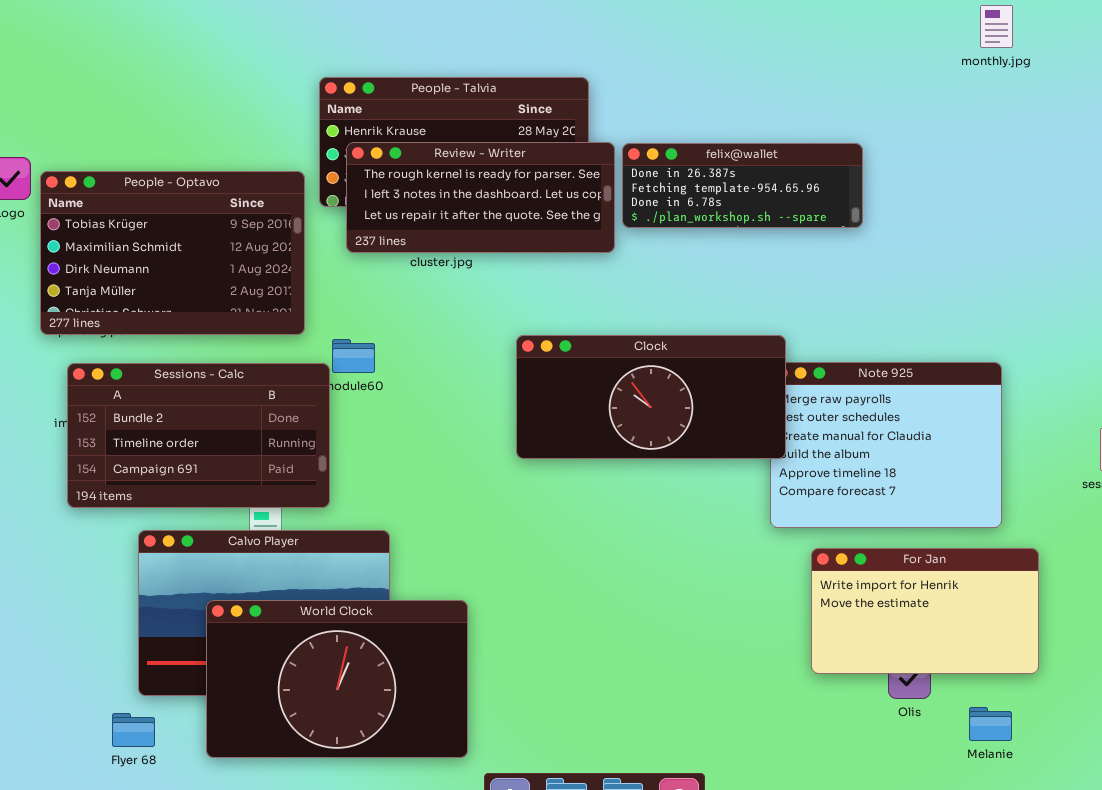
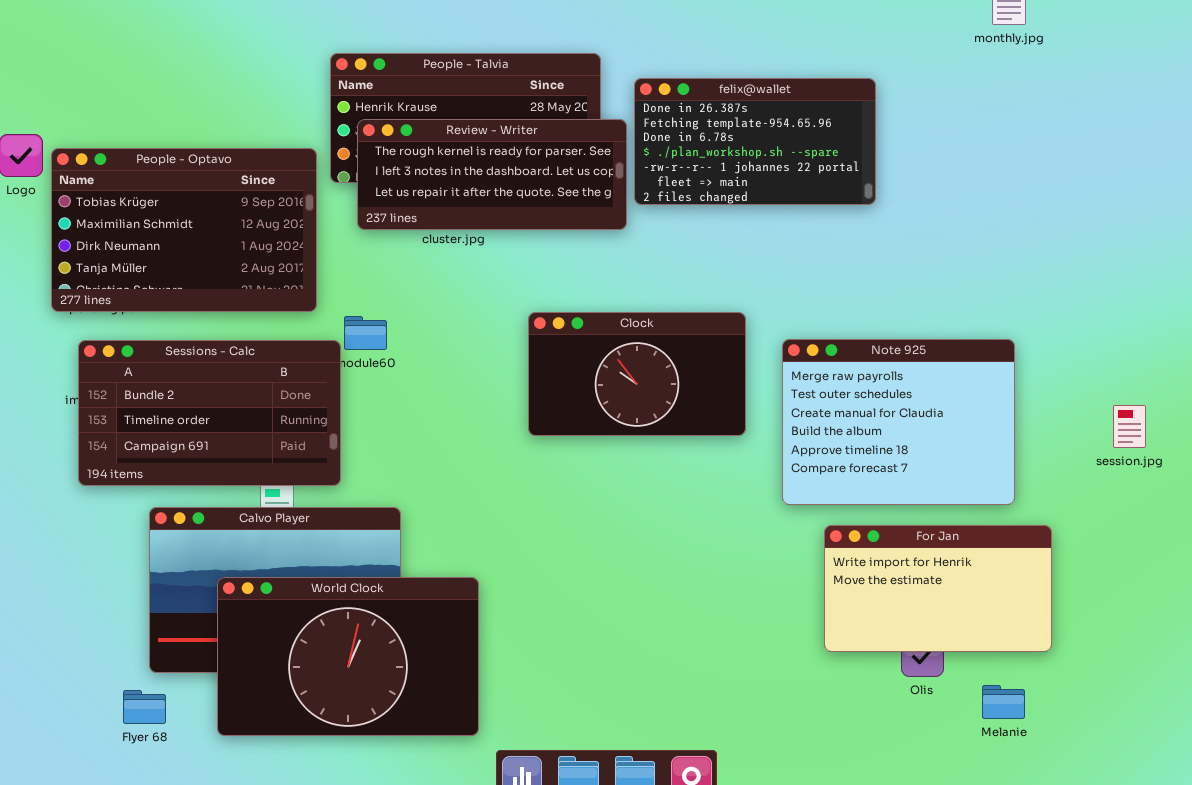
felix@wallet: [622,143,863,228] -> [634,78,876,205], resized
Clock: [516,335,786,459] -> [528,312,746,436], resized

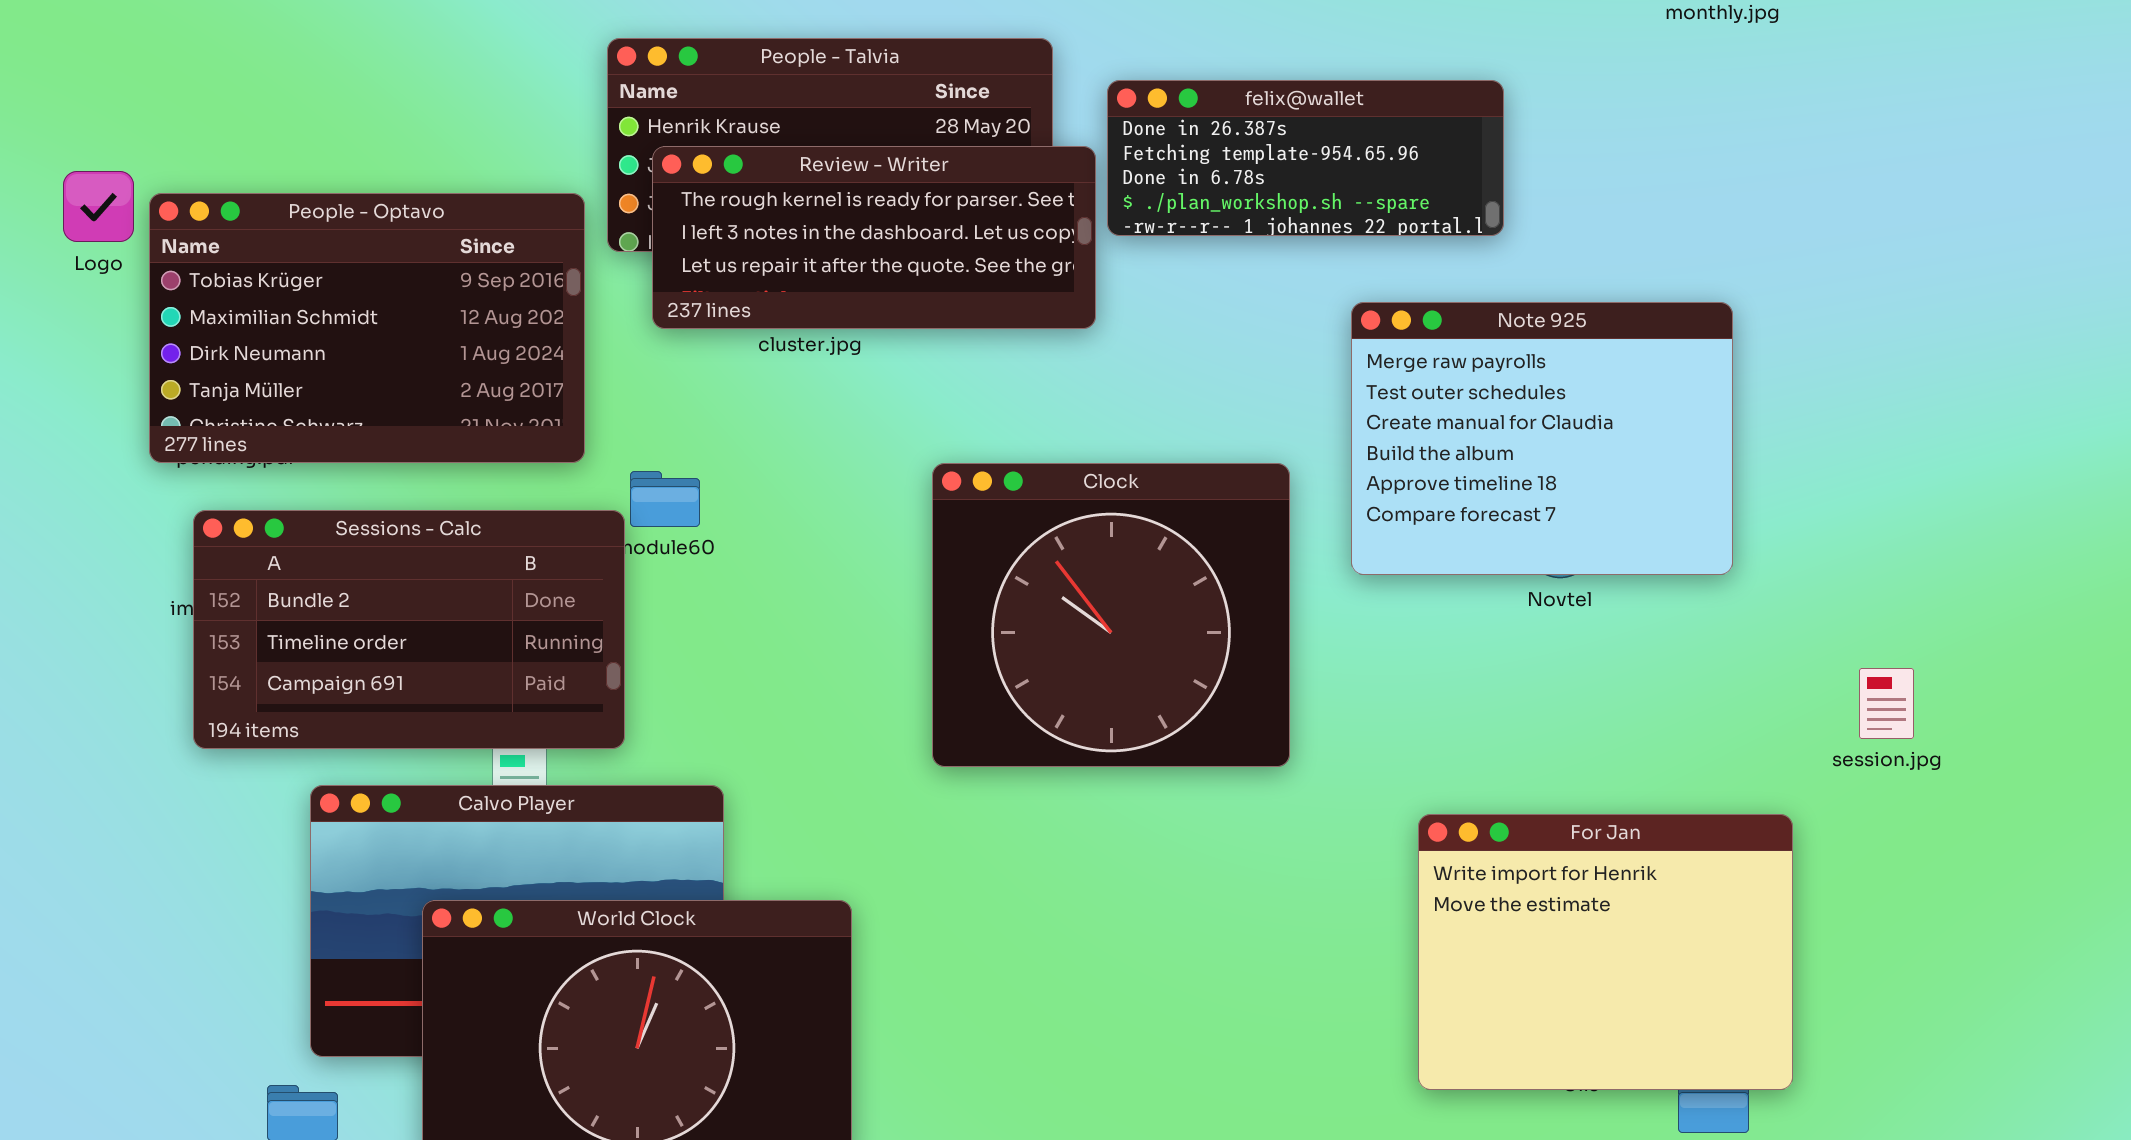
felix@wallet: [634,78,876,205] -> [1107,80,1504,236], resized
Clock: [528,312,746,436] -> [932,463,1290,767], resized
Note 925: [782,339,1015,505] -> [1351,302,1733,575], moved
session.jpg: [1113,405,1146,448] -> [1859,668,1914,739], moved
For Jan: [824,525,1052,652] -> [1418,814,1793,1090], resized

